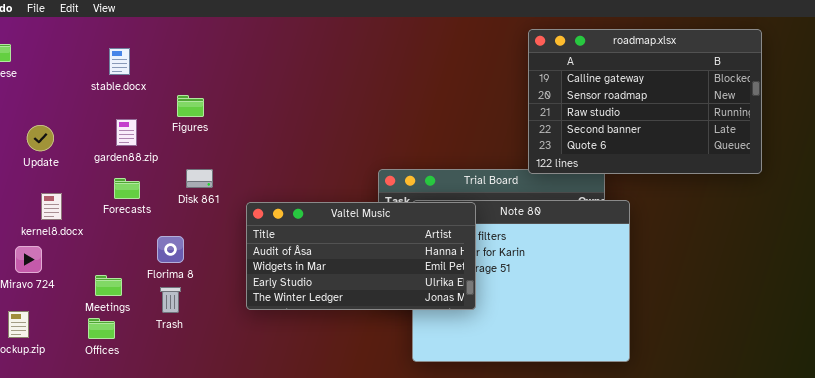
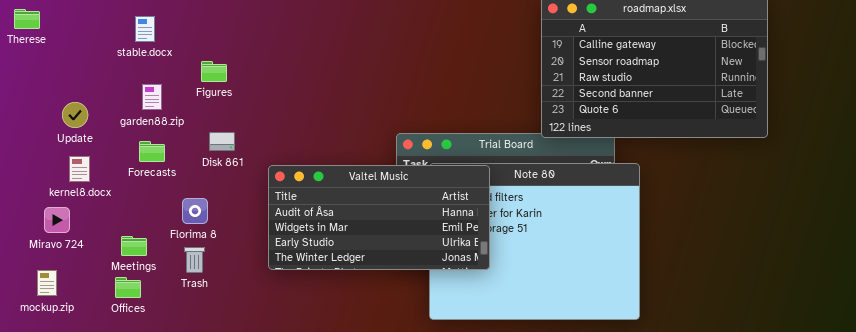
Update: [27,125,54,151] -> [62,102,88,128], moved

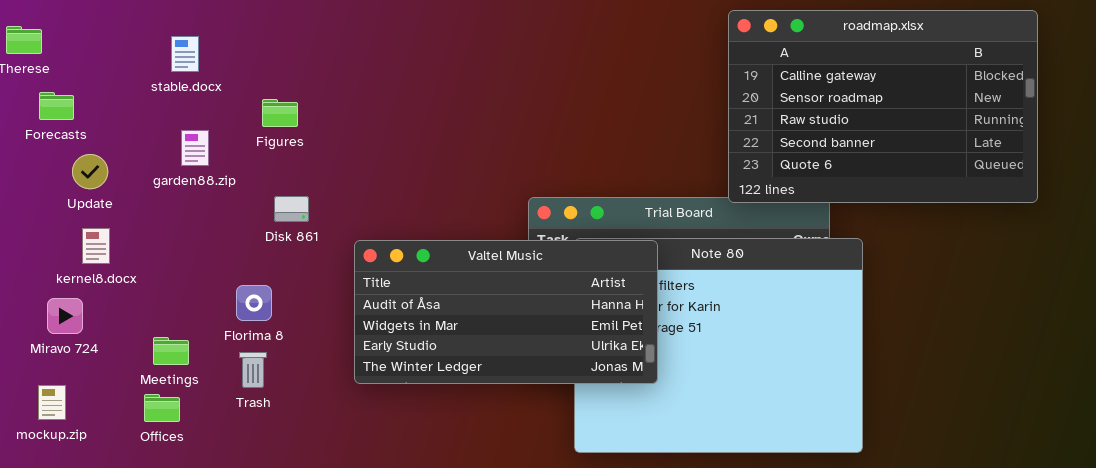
Forecasts: [139,141,165,162] -> [39,92,74,120], moved

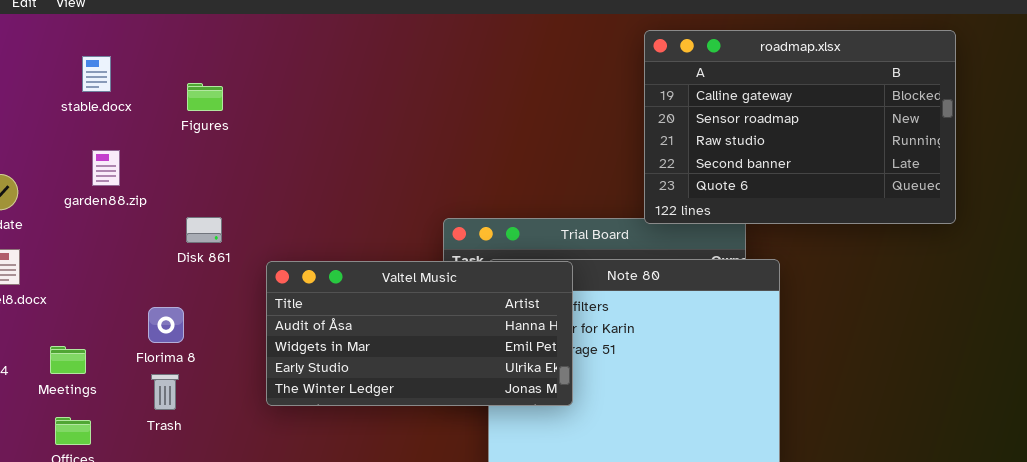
Figures: [262,99,298,127] -> [187,83,223,111], moved
Meetings: [153,337,189,365] -> [50,346,86,374], moved

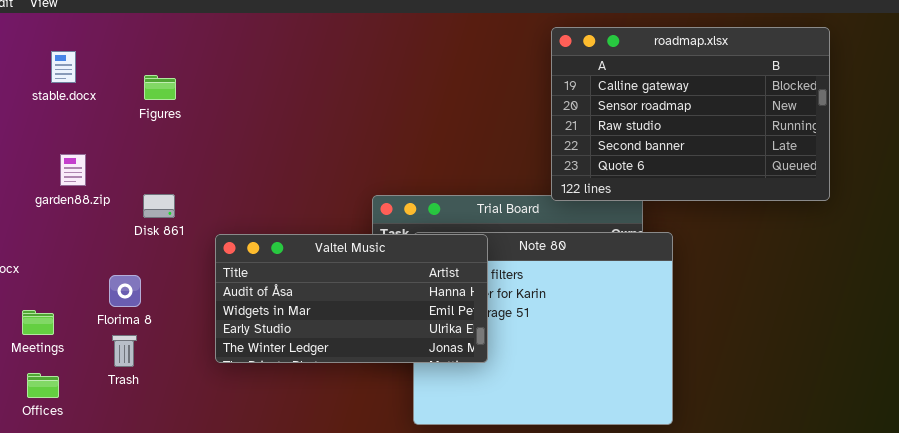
garden88.zip: [92,150,120,186] -> [60,154,86,186], moved

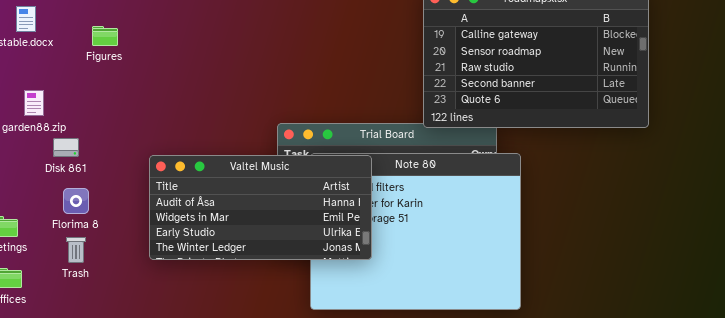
Disk 861: [143,194,175,218] -> [53,138,79,157], moved

